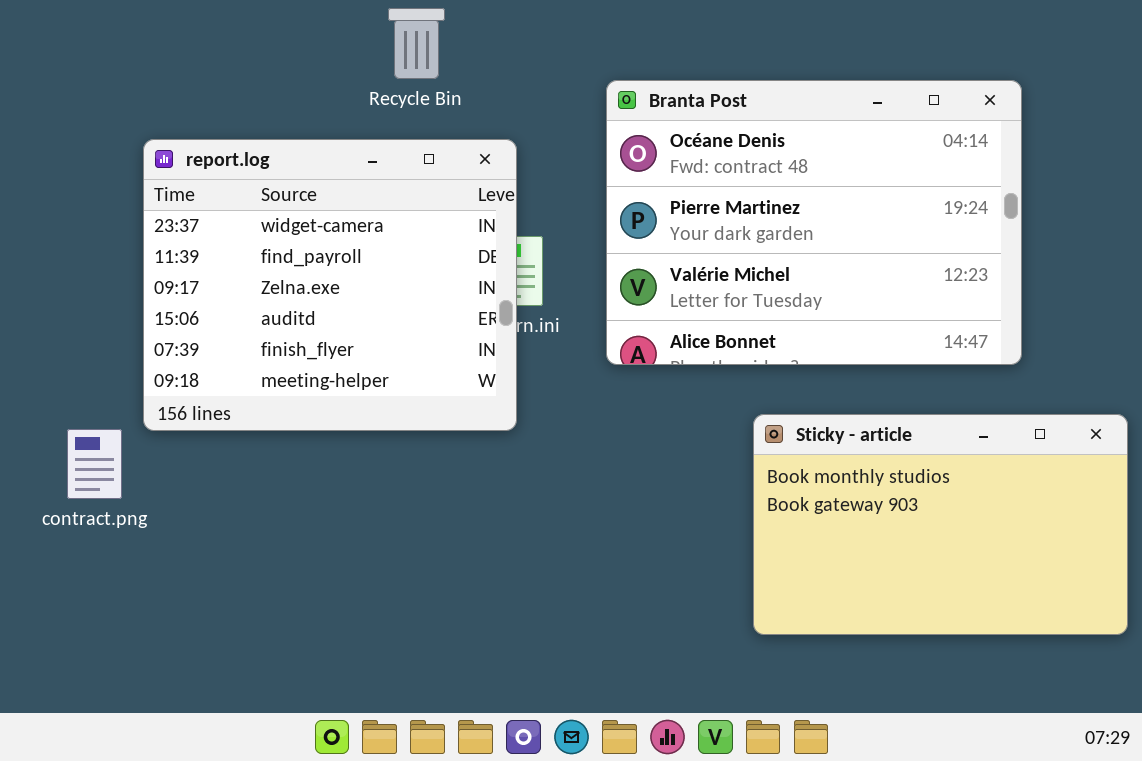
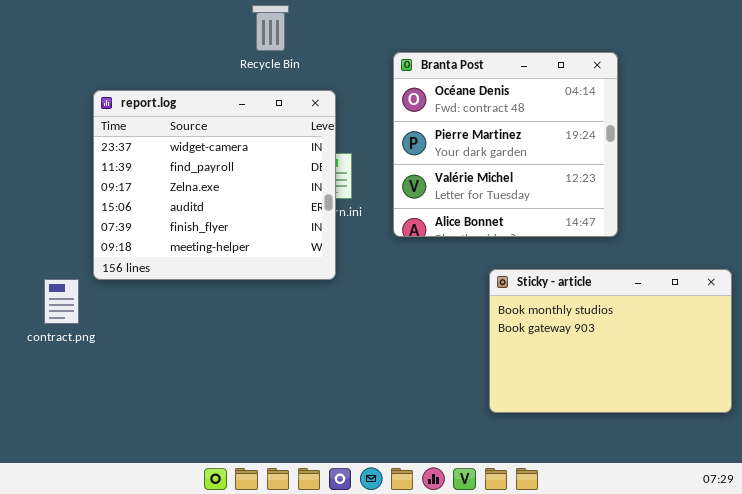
Branta Post: [606,80,1022,365] -> [393,52,618,237], resized

